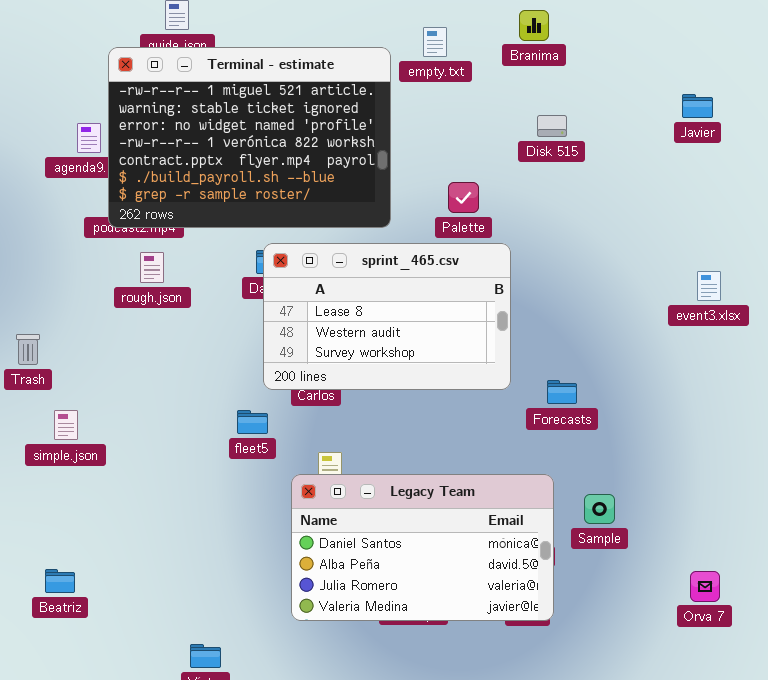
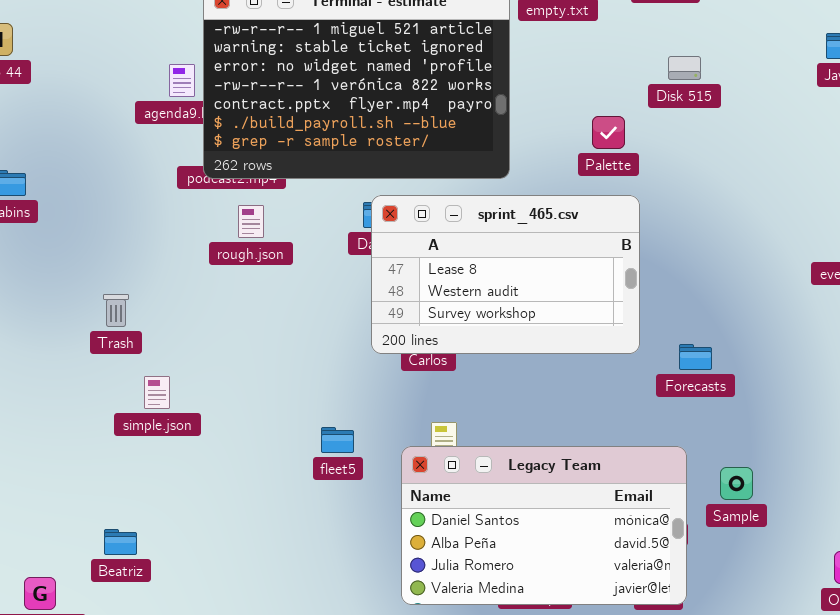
Palette: [448,182,479,213] -> [592,116,625,149], moved
fleet5: [237,410,268,434] -> [321,427,354,453], moved
Beatriz: [45,569,75,593] -> [104,529,137,555], moved

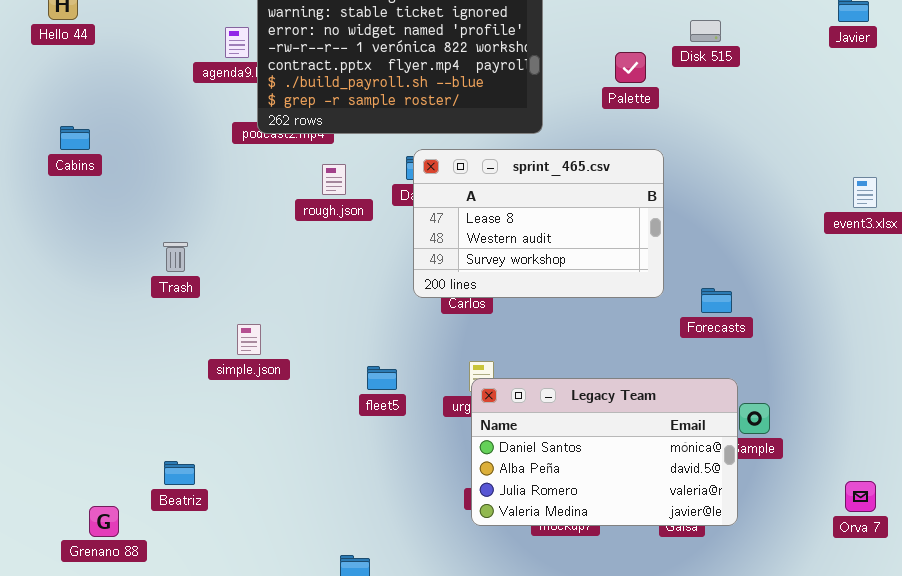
Palette: [592,116,625,149] -> [615,52,646,83], moved
rough.json: [238,205,264,238] -> [322,164,346,195], moved
simple.json: [144,376,170,409] -> [237,324,261,355], moved
Legacy Team: [401,446,687,605] -> [471,378,738,526], moved

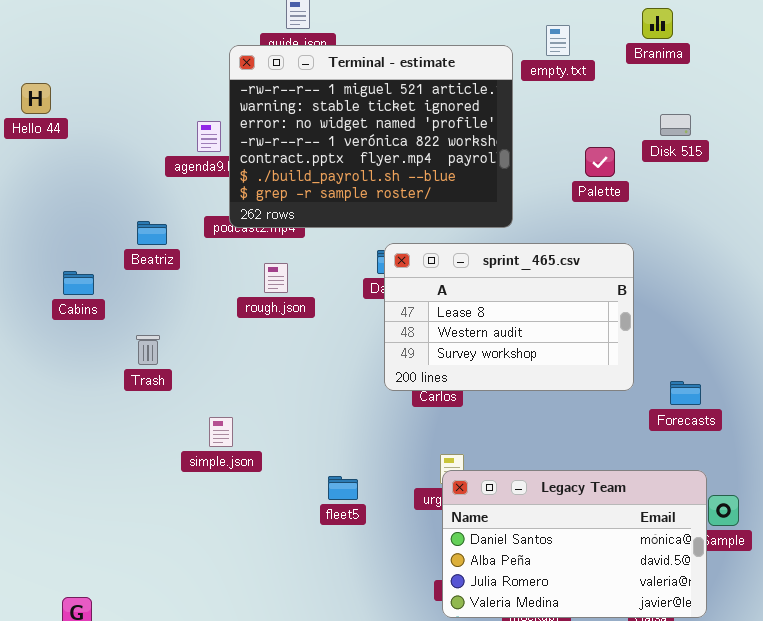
Cabins: [60,126,90,150] -> [63,271,94,295], moved
rough.json: [322,164,346,195] -> [264,263,288,293], moved
fleet5: [367,366,397,390] -> [328,476,358,500], moved
Beatriz: [164,461,195,485] -> [137,221,167,245], moved

